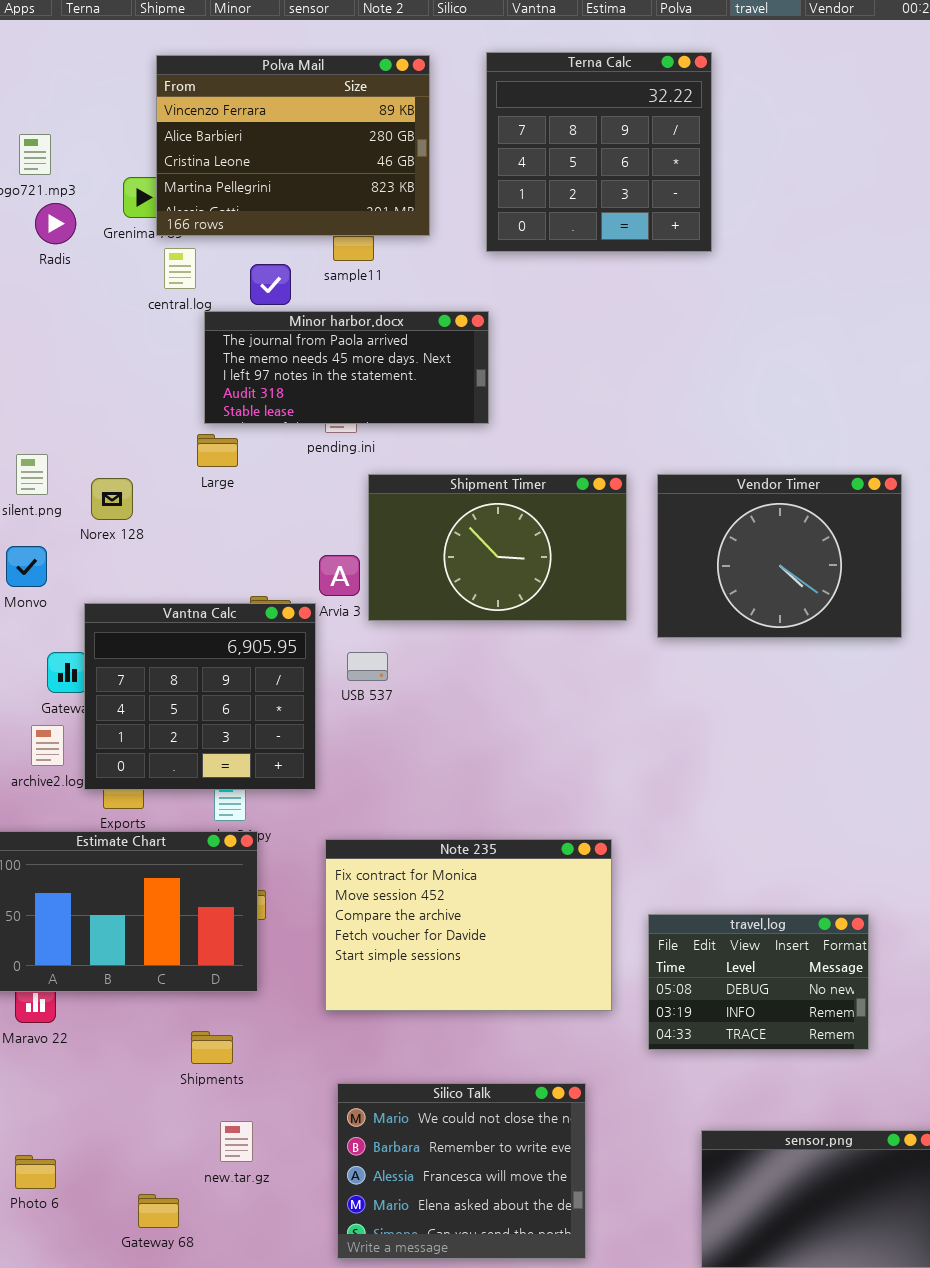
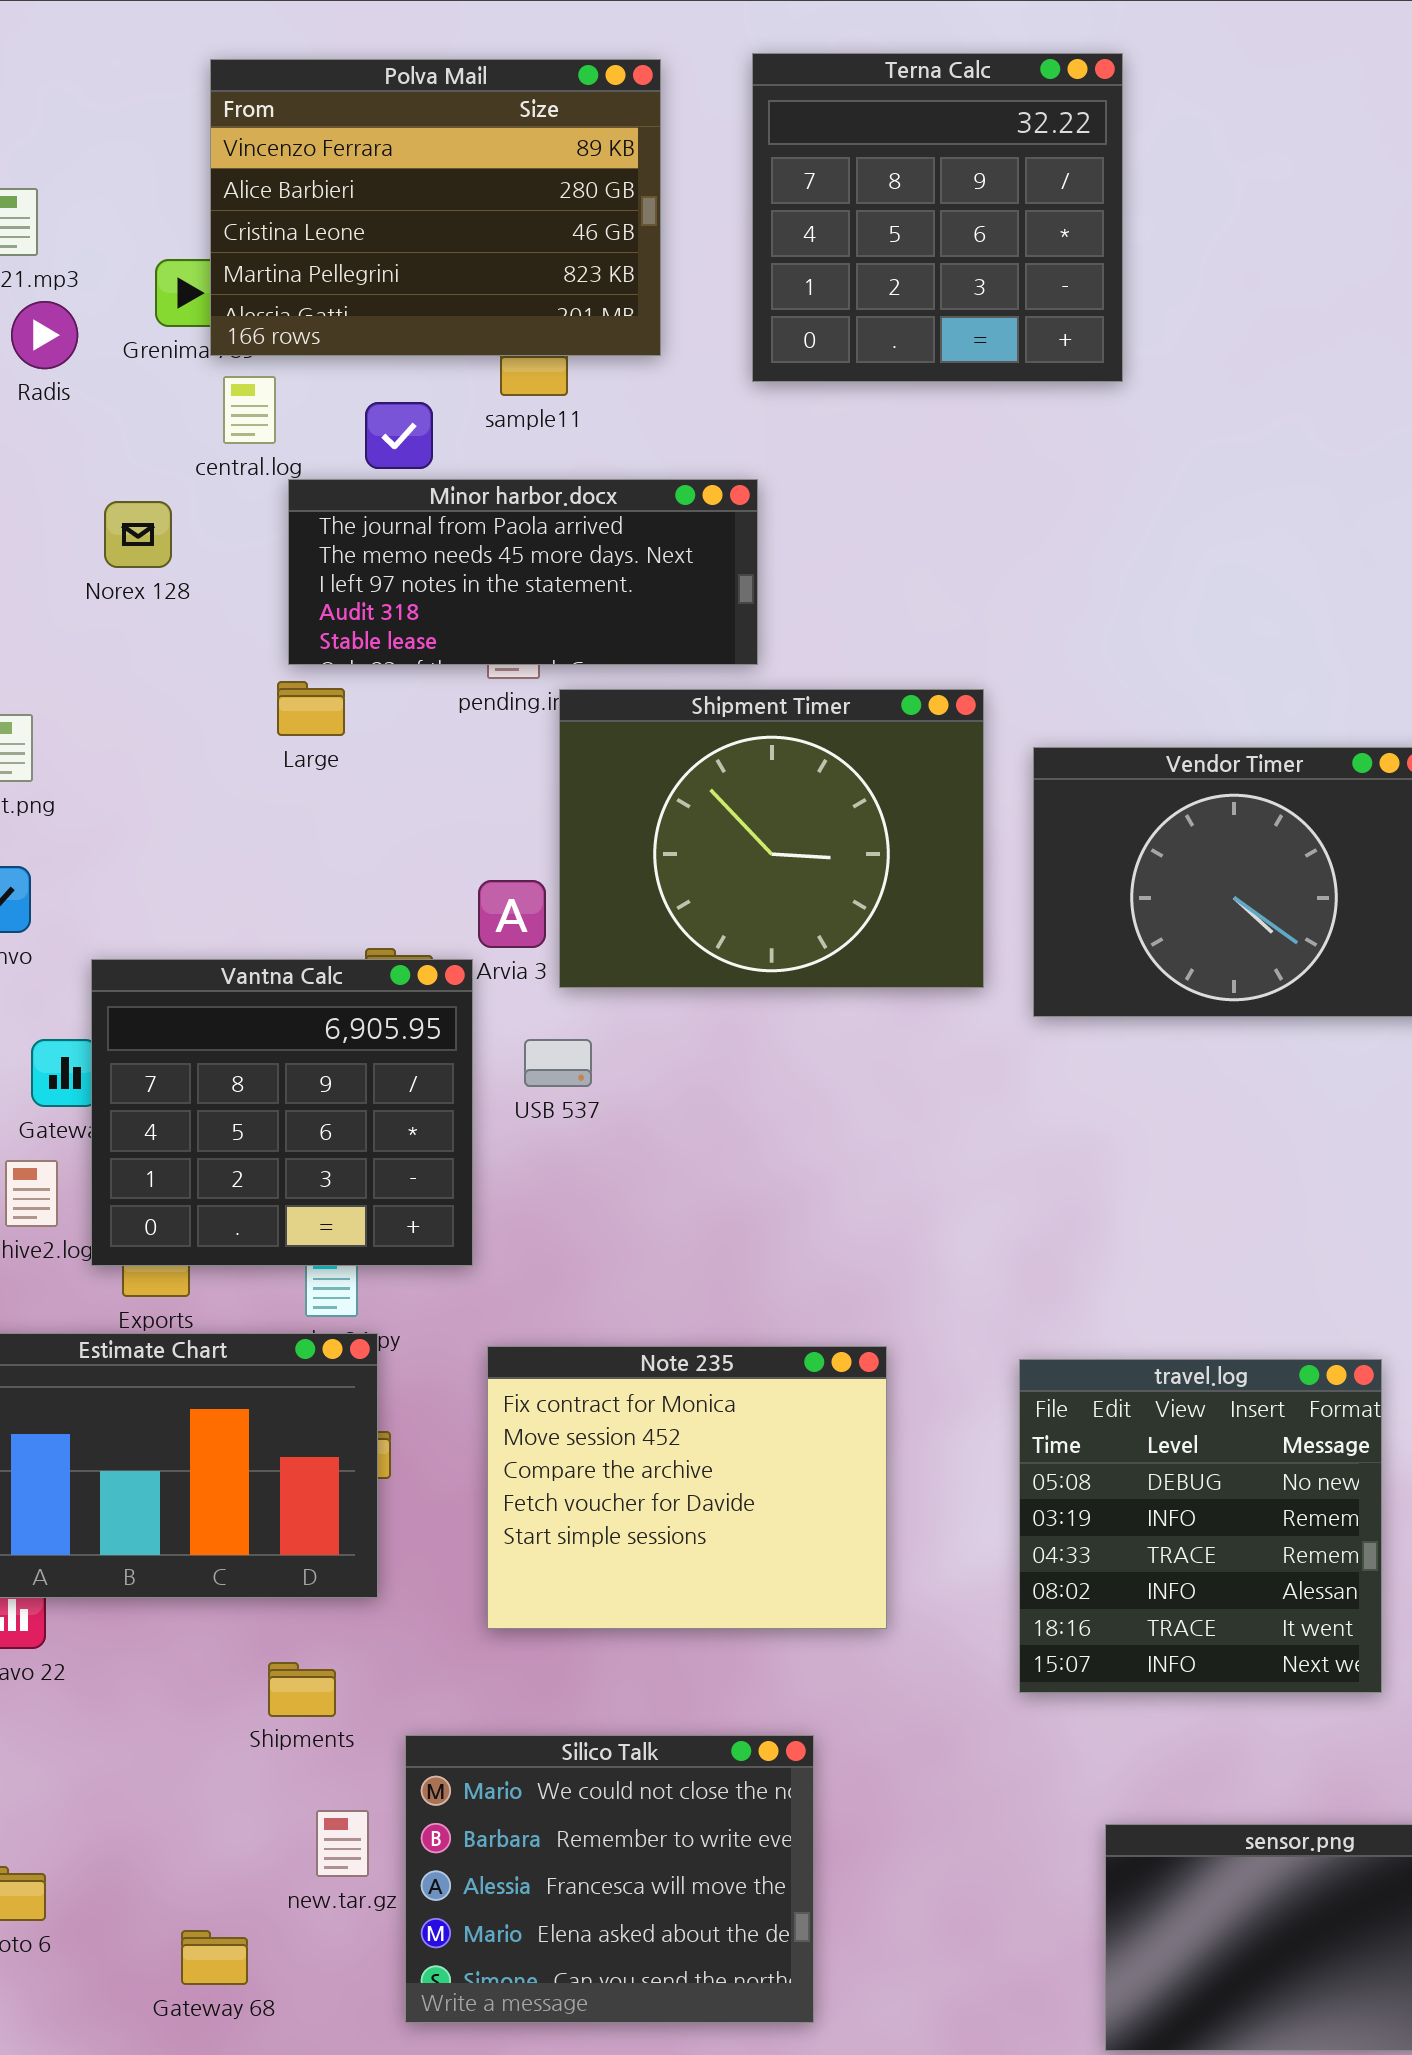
Shipment Timer: [368,474,627,621] -> [559,689,984,988], resized
Norex 128: [91,478,133,520] -> [104,501,172,568], moved
Note 235: [325,839,612,1011] -> [487,1346,887,1629], resized
travel.log: [648,914,869,1050] -> [1019,1359,1382,1693], resized
Silico Talk: [337,1083,586,1259] -> [405,1735,814,2023], moved

